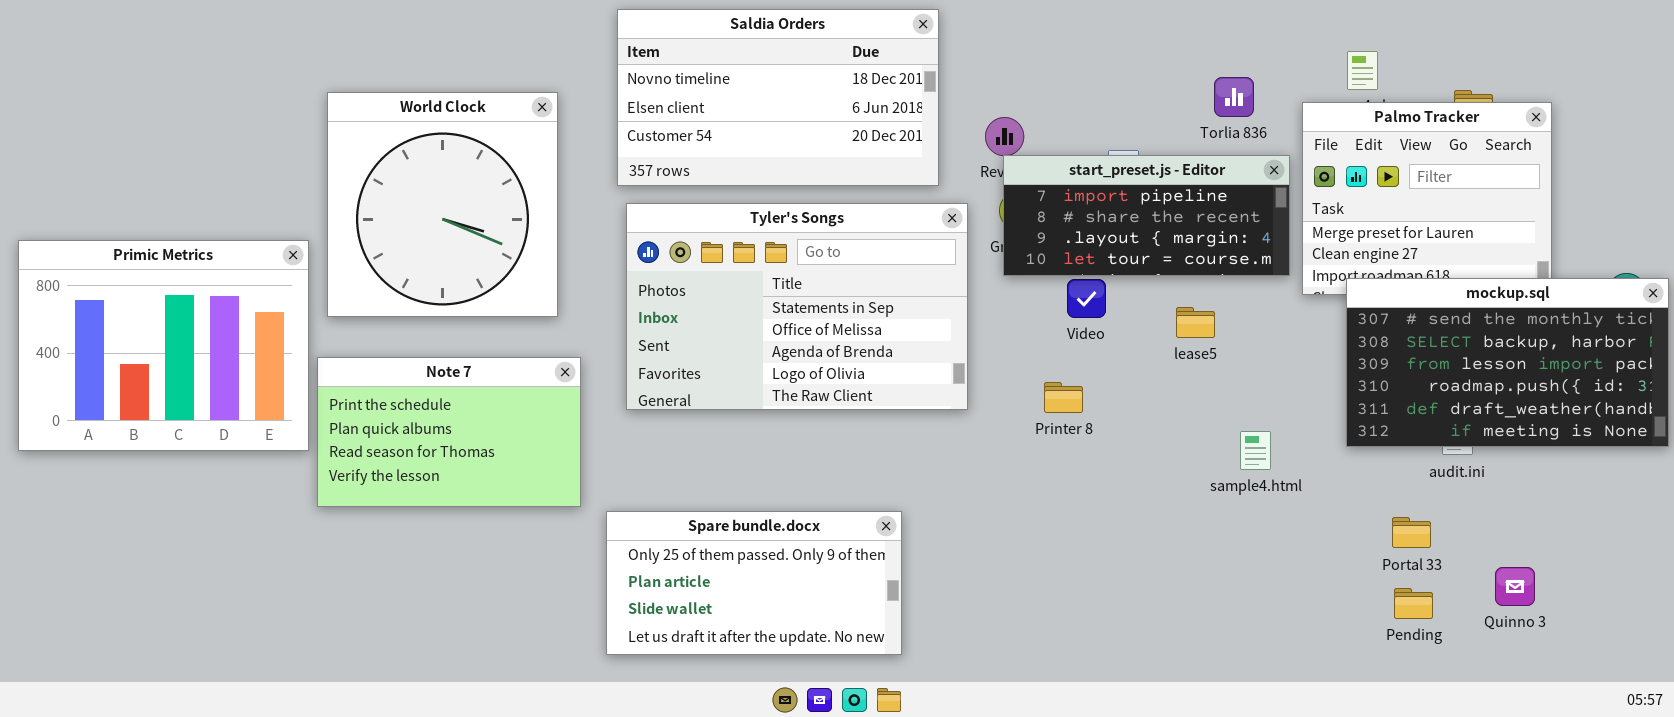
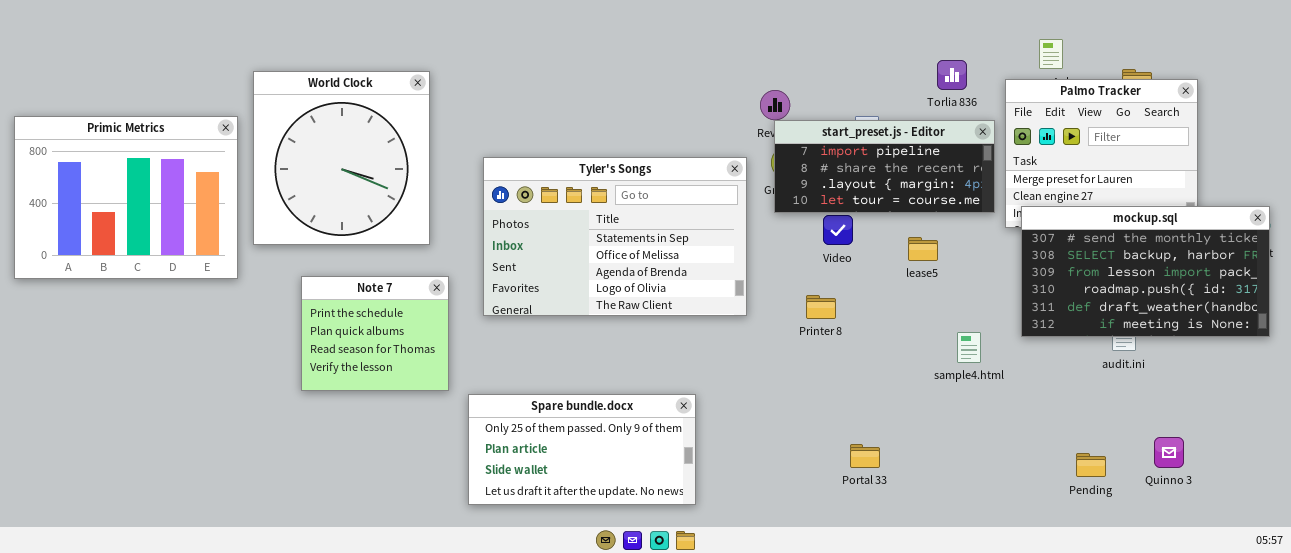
Saldia Orders: [617,9,939,186] -> none, closed
Primic Metrics: [18,240,309,451] -> [14,116,238,279], moved
mockup.sql: [1346,278,1669,447] -> [1021,206,1270,337], moved
Note 7: [317,357,581,507] -> [301,276,449,391], resized
Portal 33: [1392,517,1431,548] -> [850,444,880,468], moved

